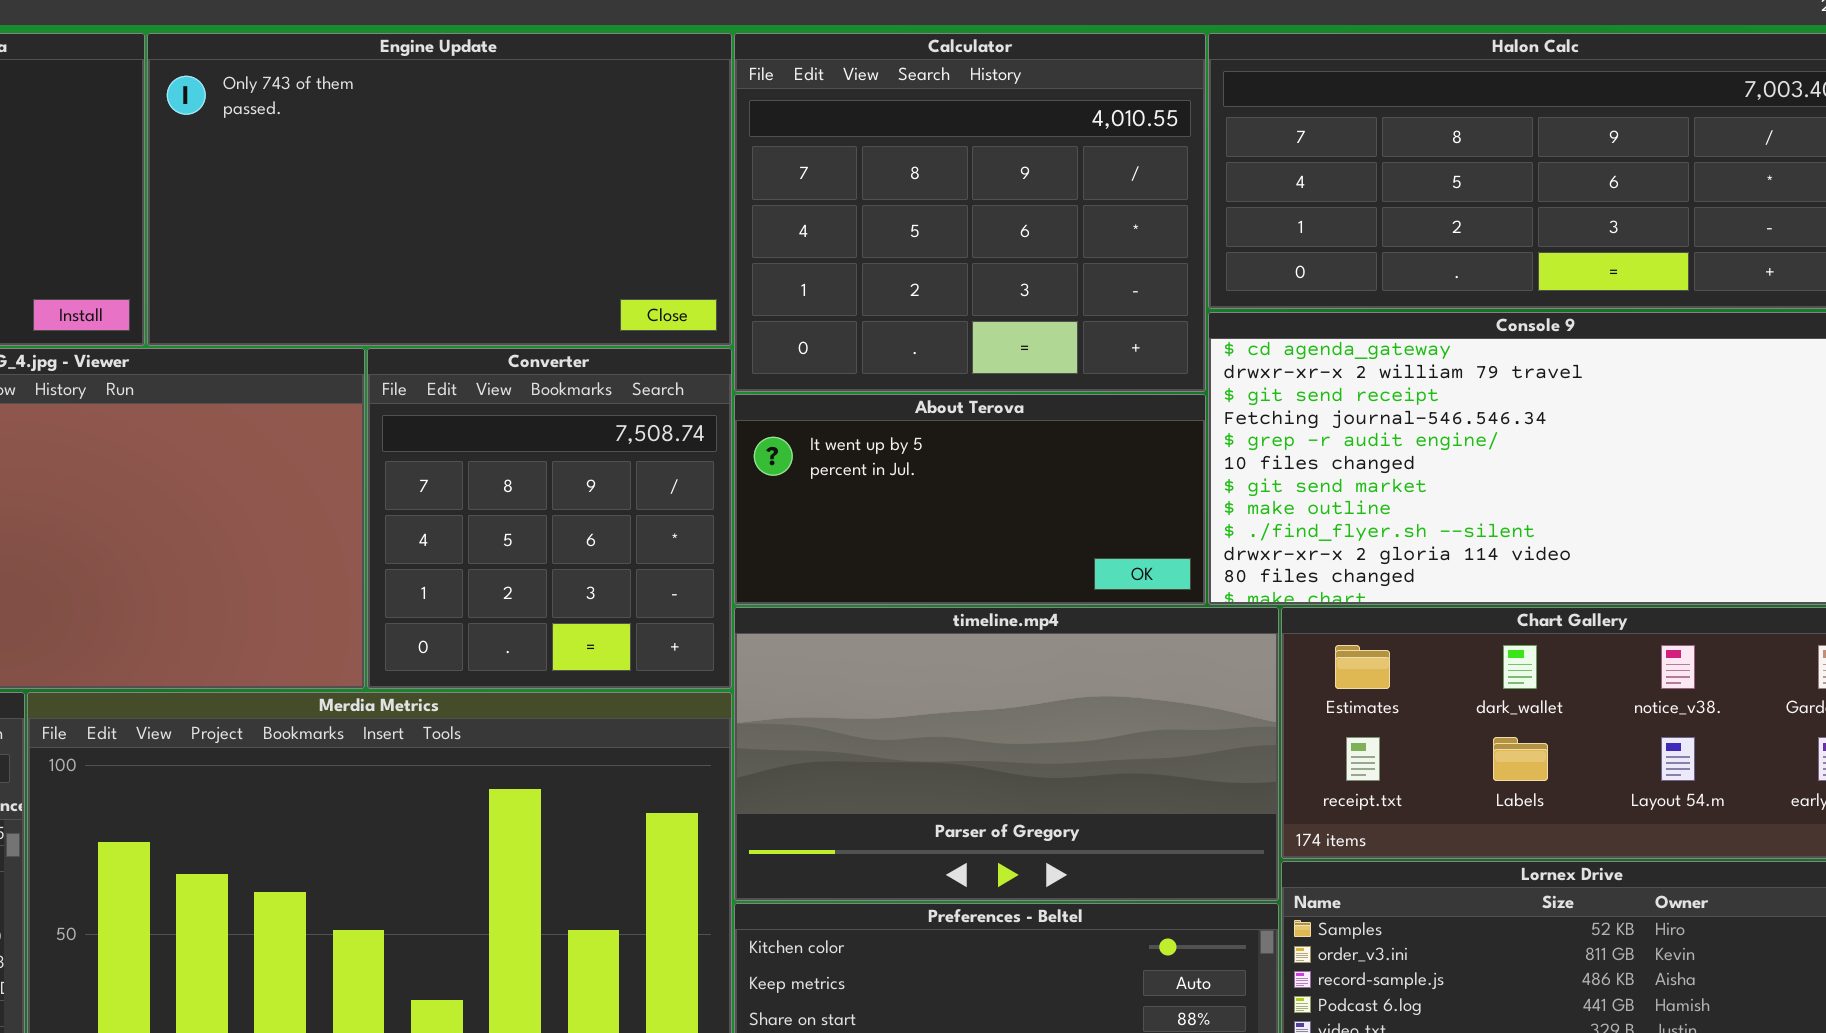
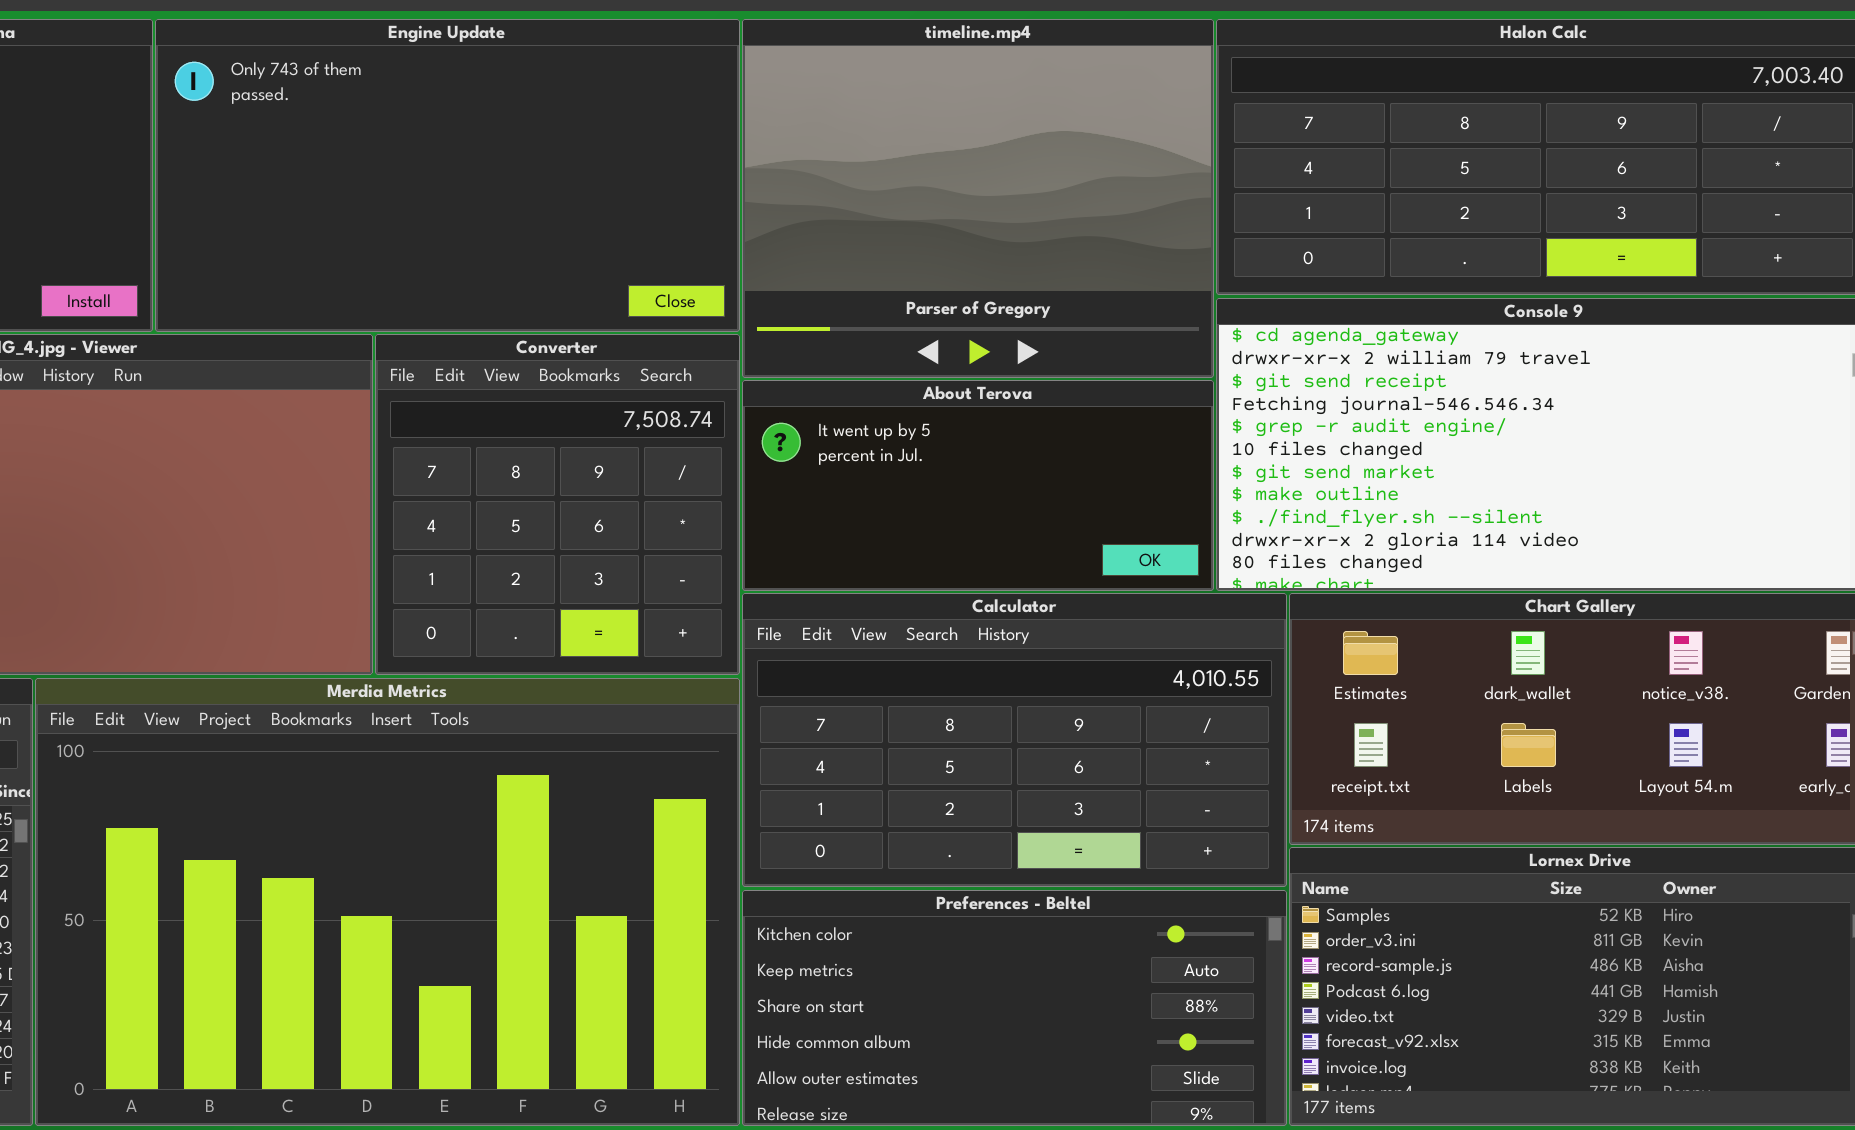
Calculator: [734,33,1206,392] -> [742,593,1287,887], moved, resized
timeline.mp4: [734,607,1279,901] -> [742,19,1214,378], moved, resized

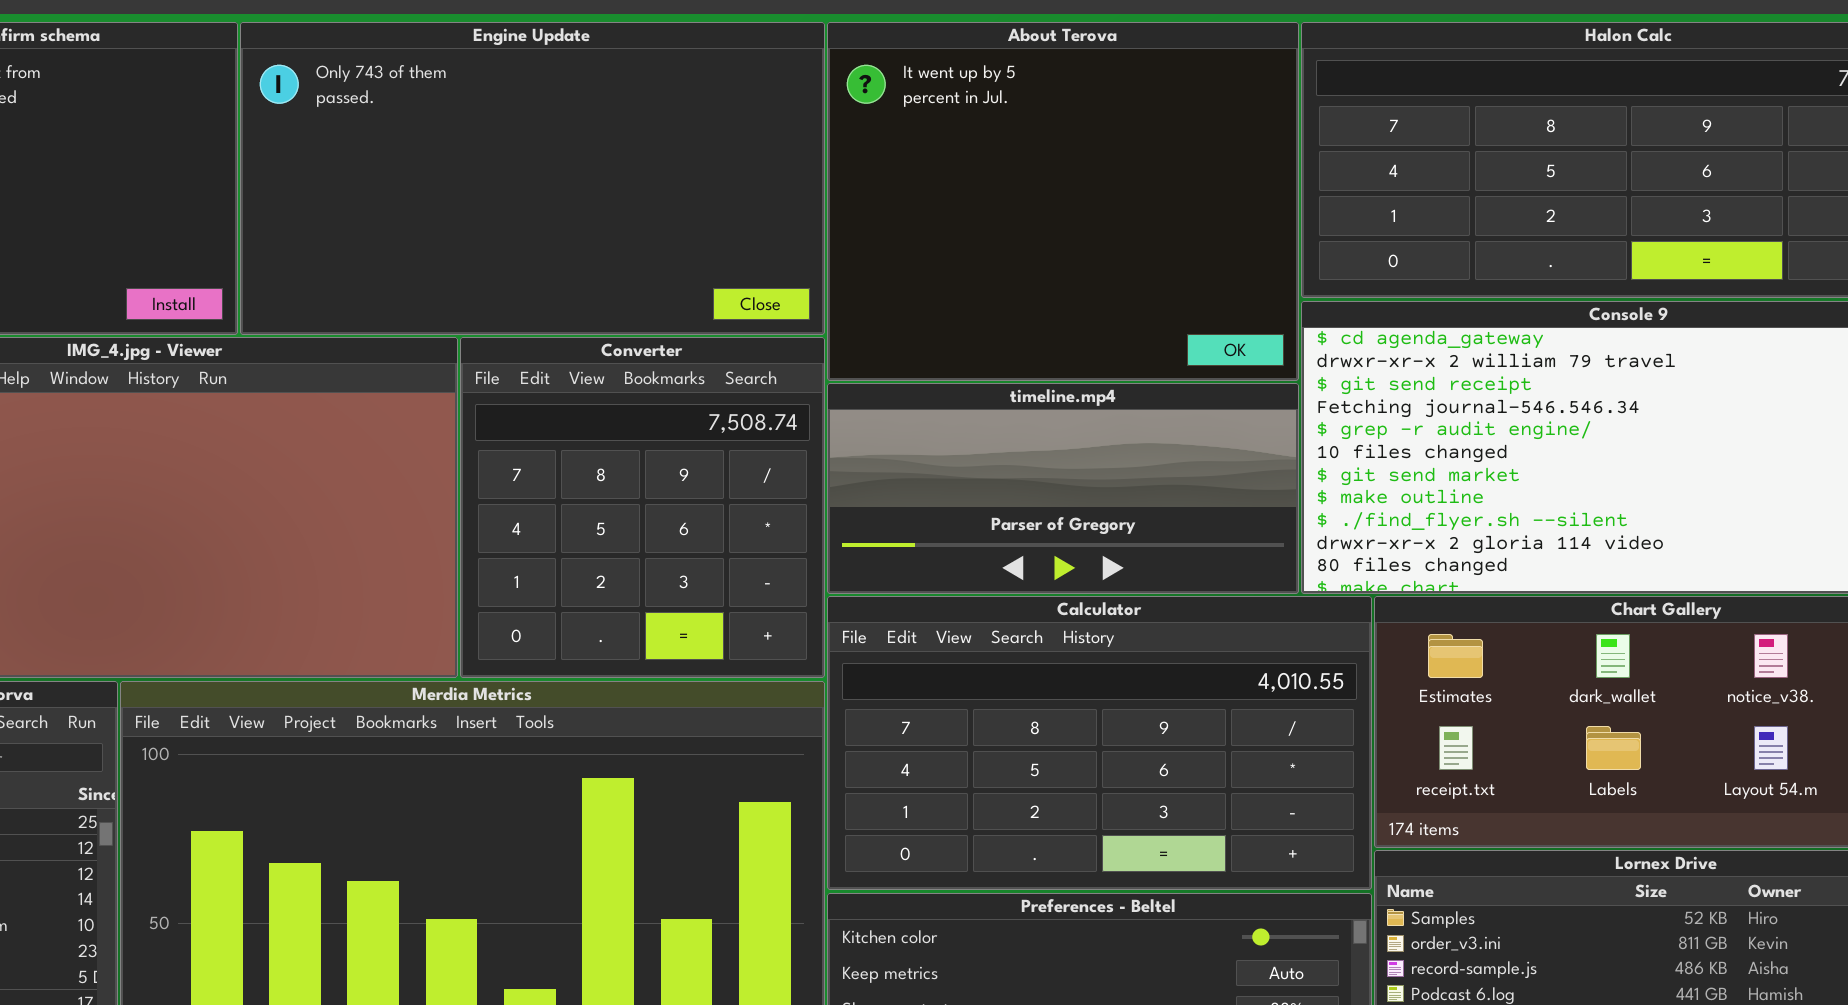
timeline.mp4: [742,19,1214,378] -> [827,383,1299,594], moved, resized
About Terova: [742,380,1214,591] -> [827,22,1299,381], moved, resized

